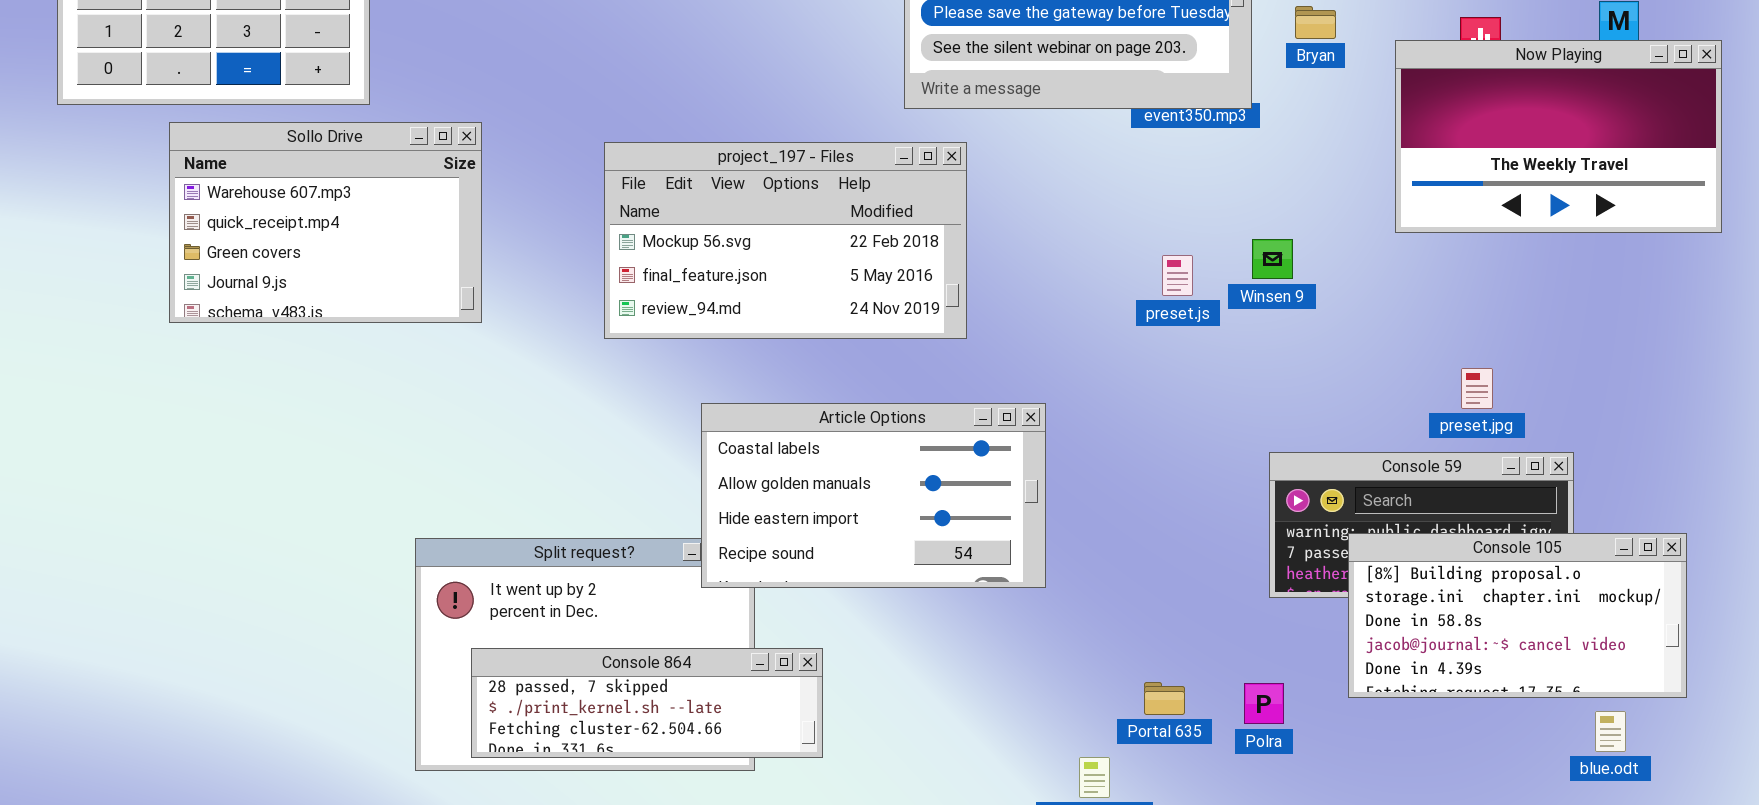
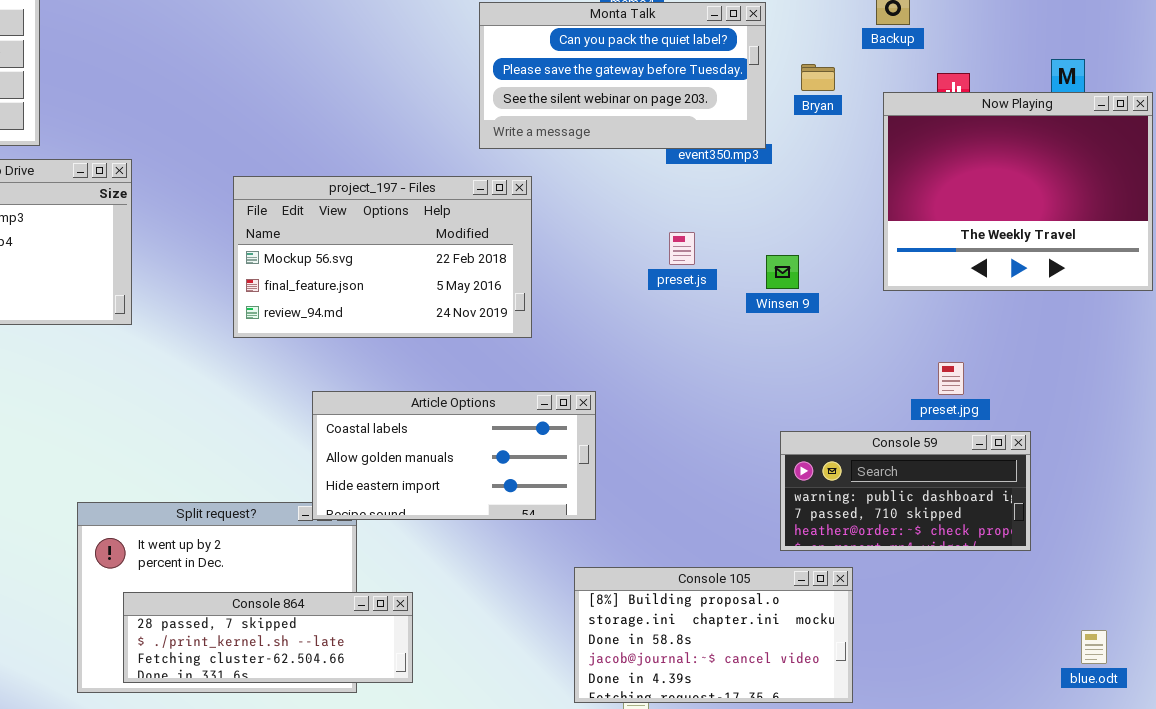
Now Playing: [1395,40,1722,233] -> [883,92,1153,291], resized
preset.js: [1162,255,1193,296] -> [669,232,695,265], moved
Article Options: [701,403,1046,588] -> [312,391,596,520], resized
Console 105: [1348,533,1687,698] -> [574,567,853,703], moved
blue.odt: [1595,711,1626,752] -> [1081,630,1107,664], moved

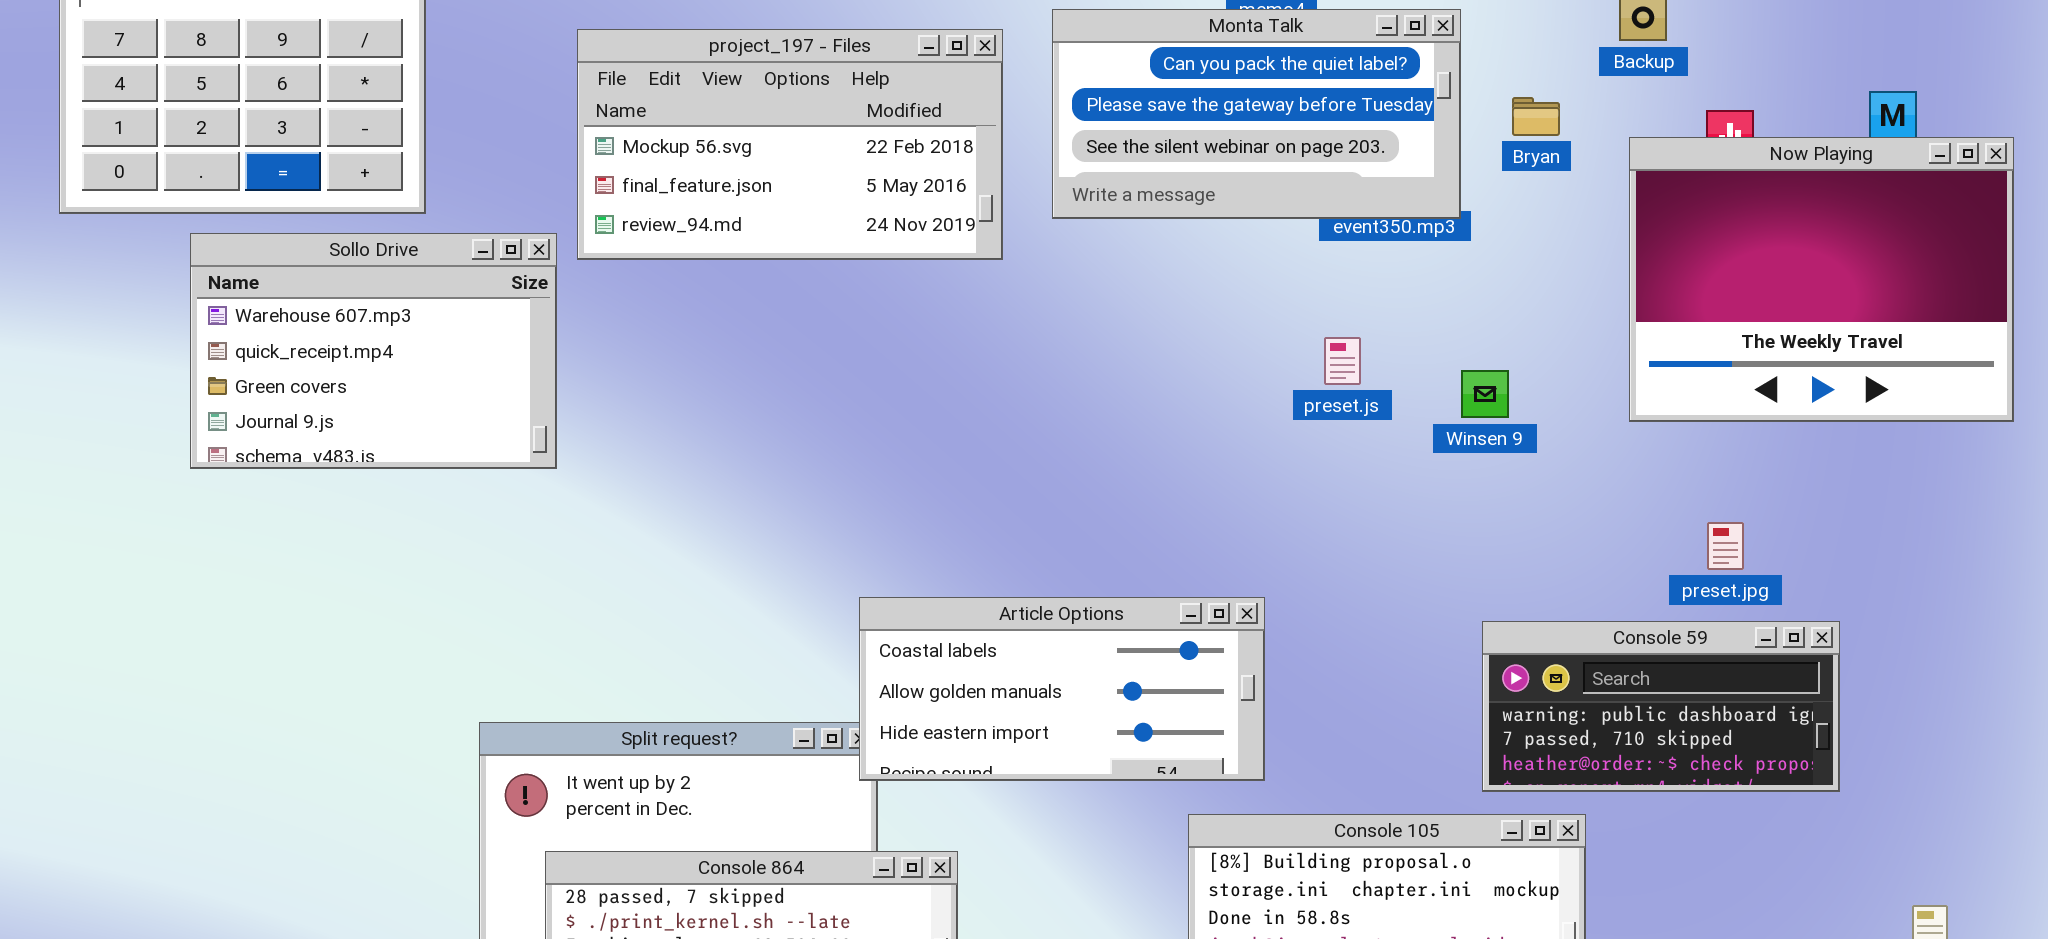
project_197 - Files: [233,176,532,338] -> [577,29,1003,260], moved
Article Options: [312,391,596,520] -> [859,597,1265,781], moved

